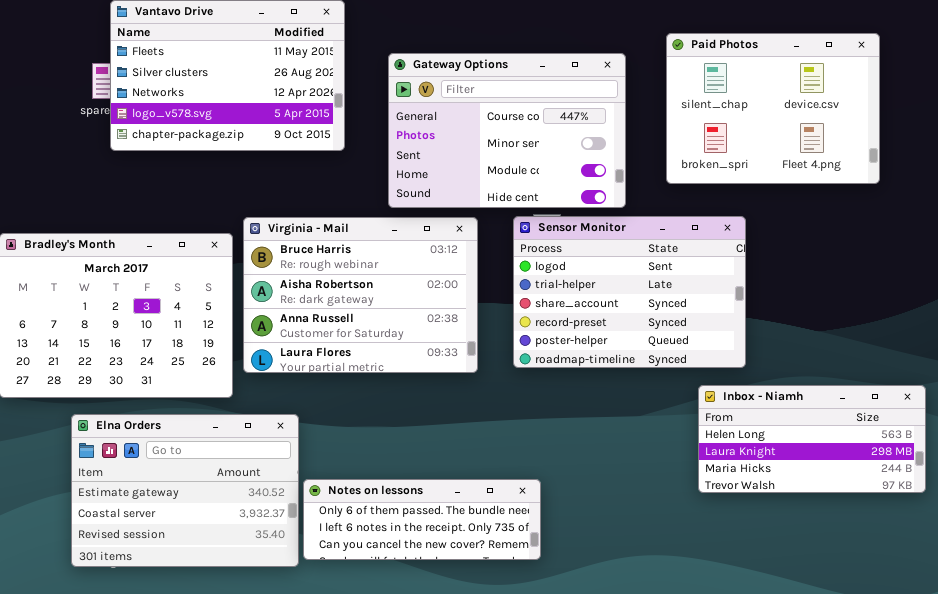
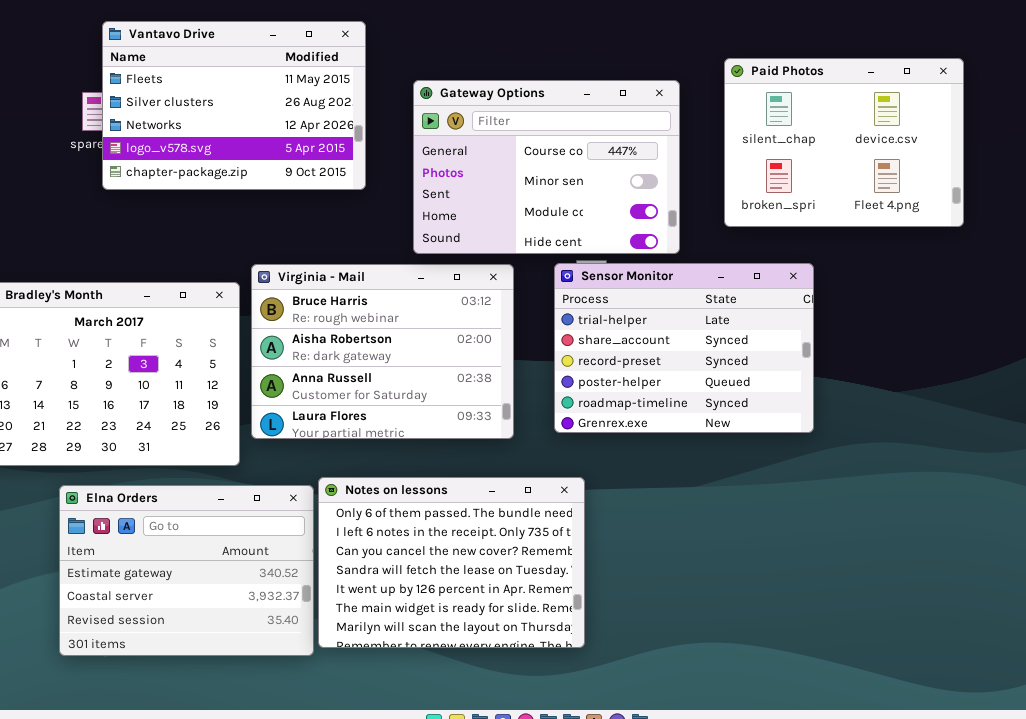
Sensor Monitor: [513,216,746,368] -> [554,263,814,433], scrolled down 1 row
Inbox - Niamh: [698,385,926,493] -> none, closed
Notes on lessons: [303,479,541,560] -> [318,477,585,648], resized

